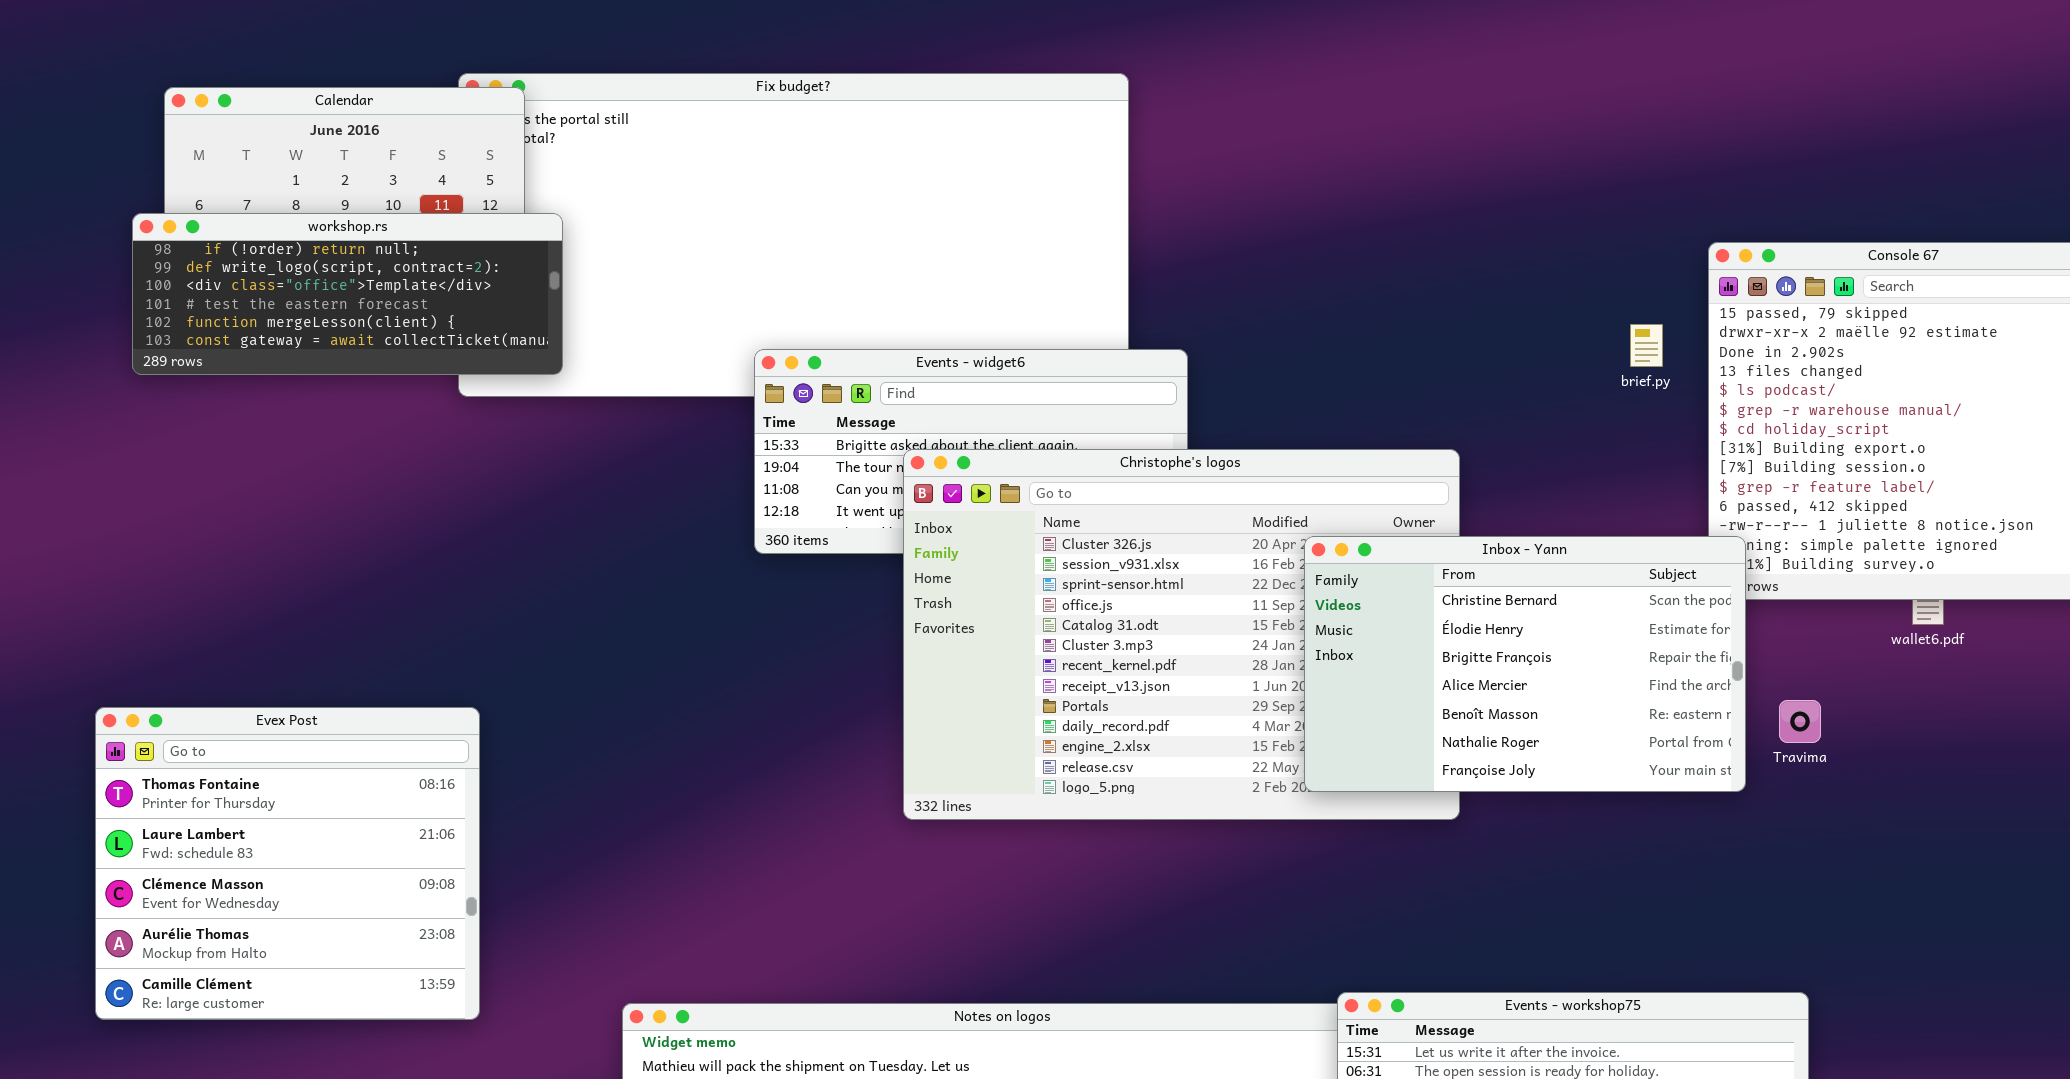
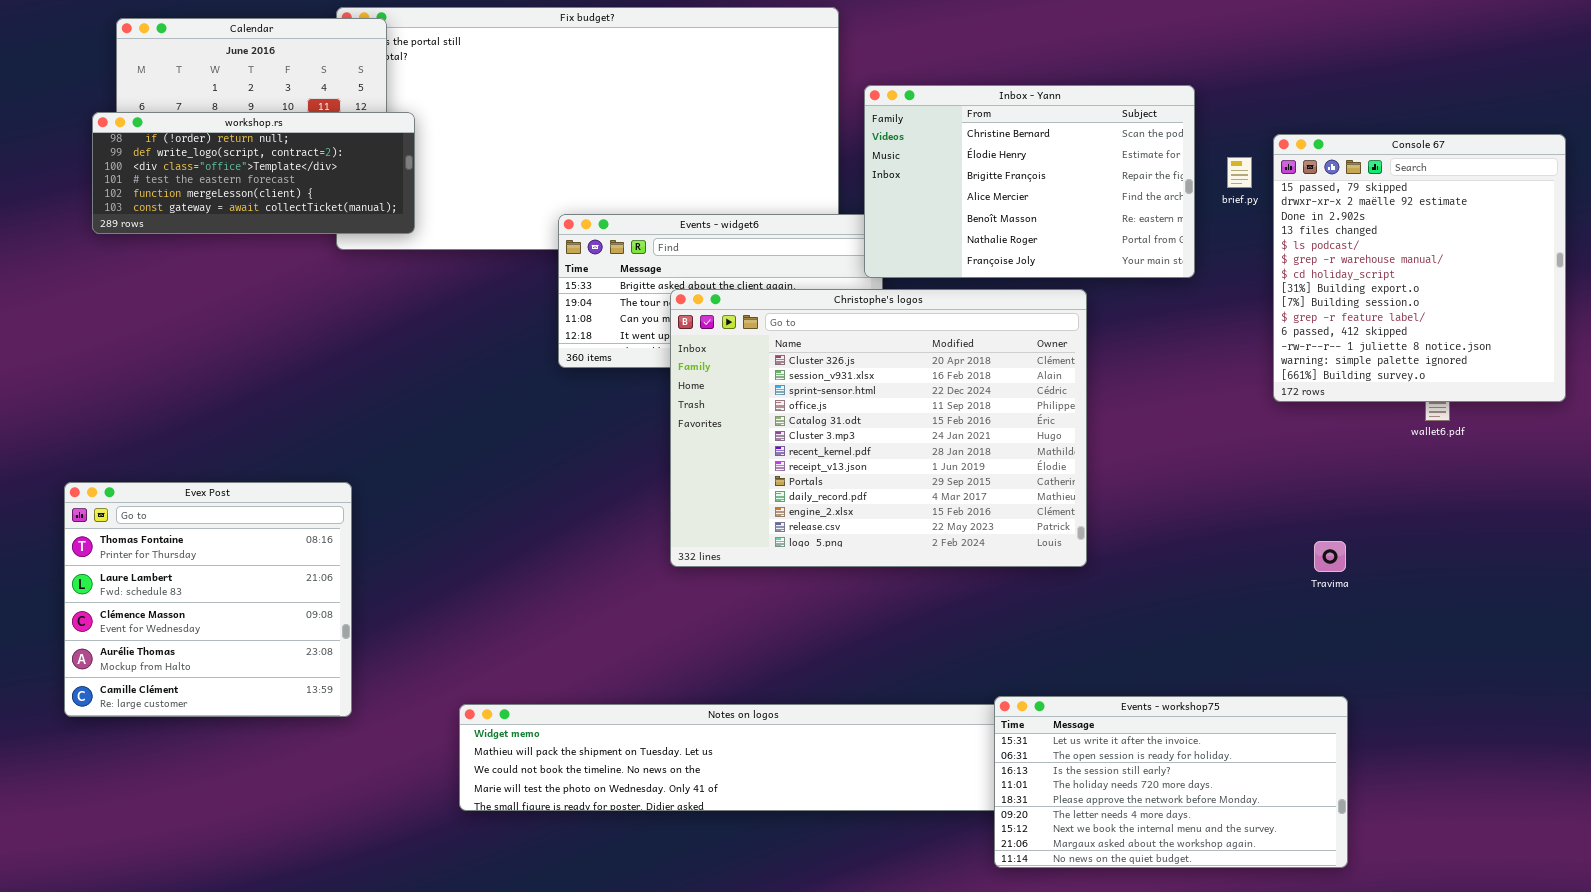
brief.py: [1630,324,1663,367] -> [1227,157,1252,188], moved
Inbox - Yann: [1304,536,1746,792] -> [864,85,1195,278], moved
Travima: [1779,700,1821,743] -> [1314,541,1346,572], moved

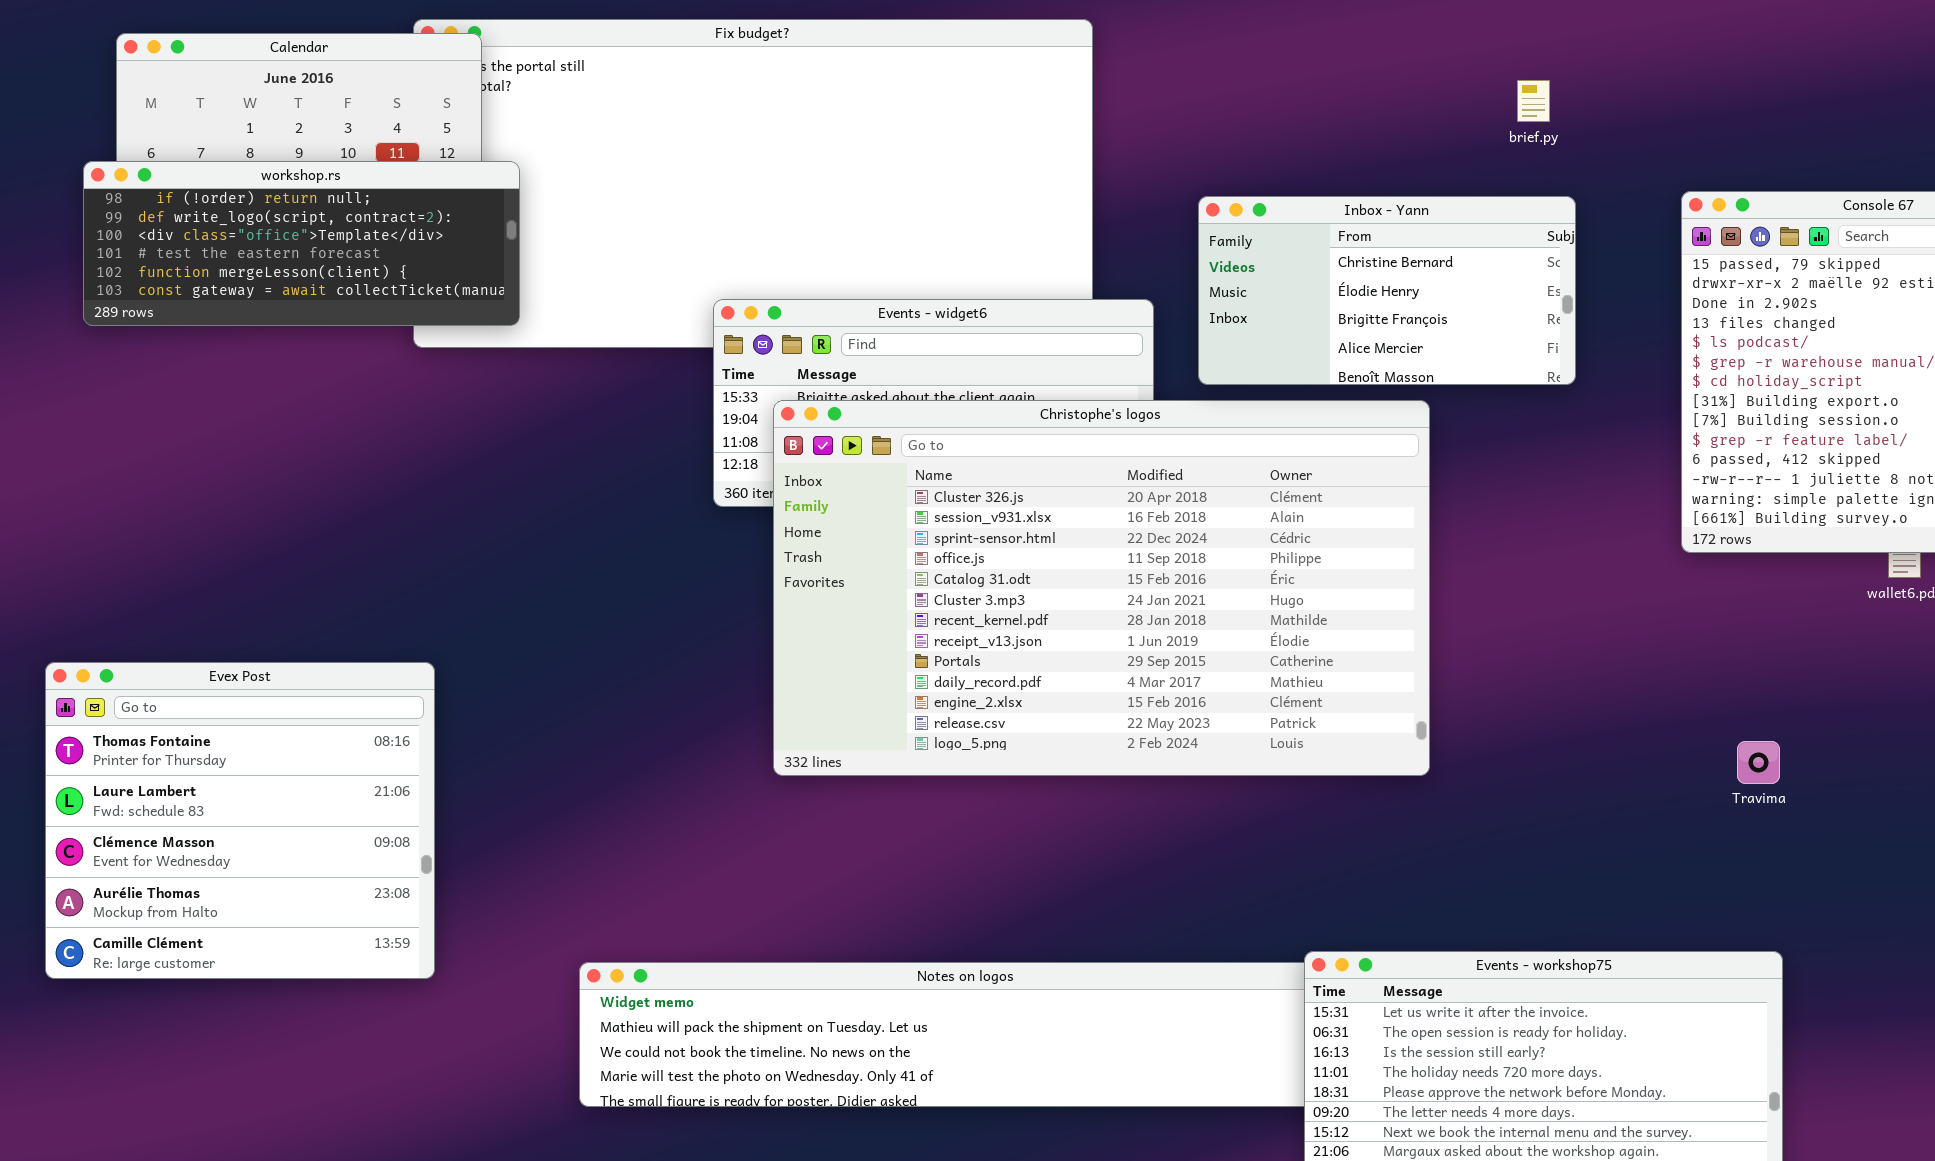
Inbox - Yann: [864,85,1195,278] -> [1198,196,1576,385], resized
brief.py: [1227,157,1252,188] -> [1517,80,1550,122], moved
Christophe's logos: [670,289,1087,567] -> [773,400,1430,776], resized

